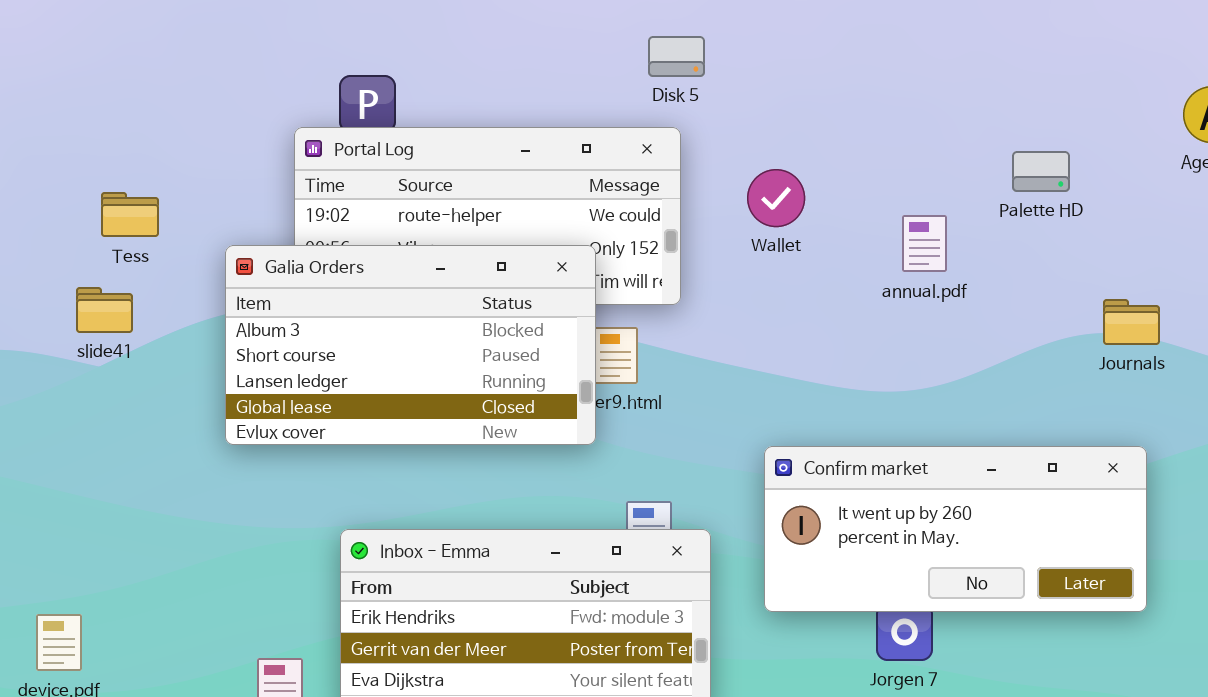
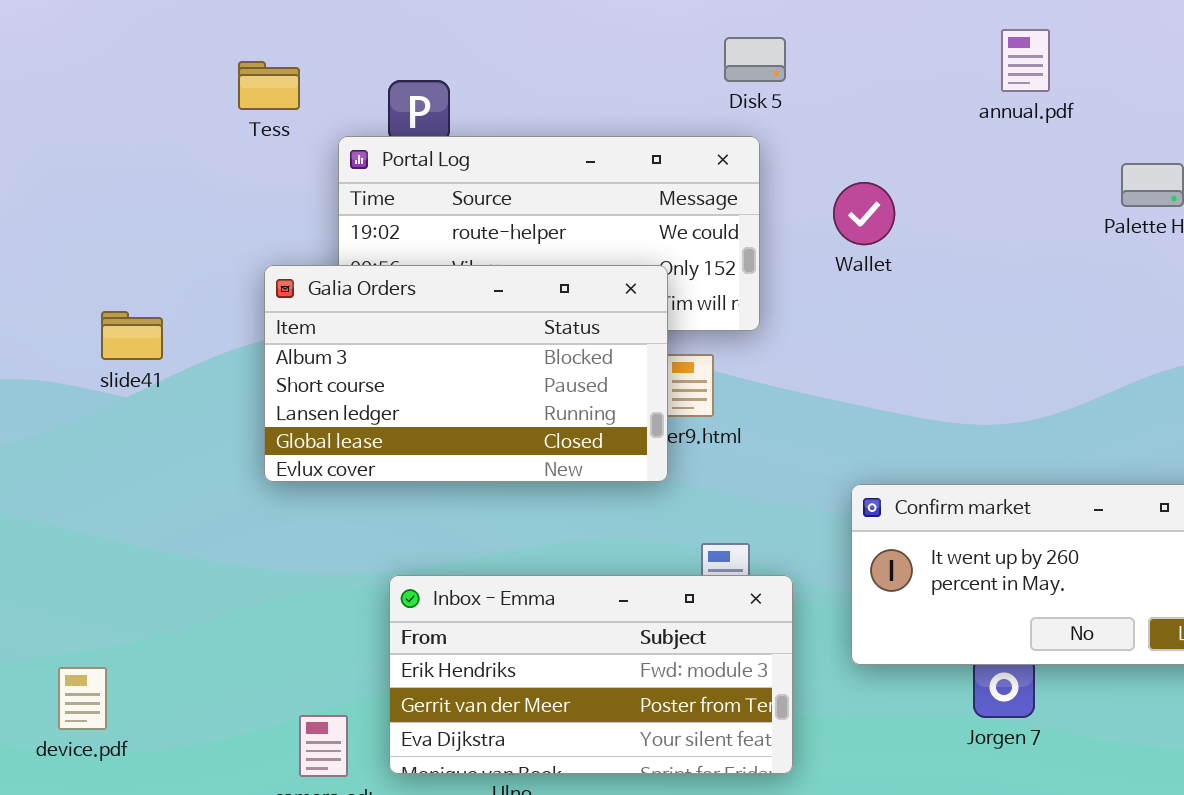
Tess: [101,192,159,237] -> [238,61,300,110], moved
annual.pdf: [902,215,947,272] -> [1001,29,1050,92], moved

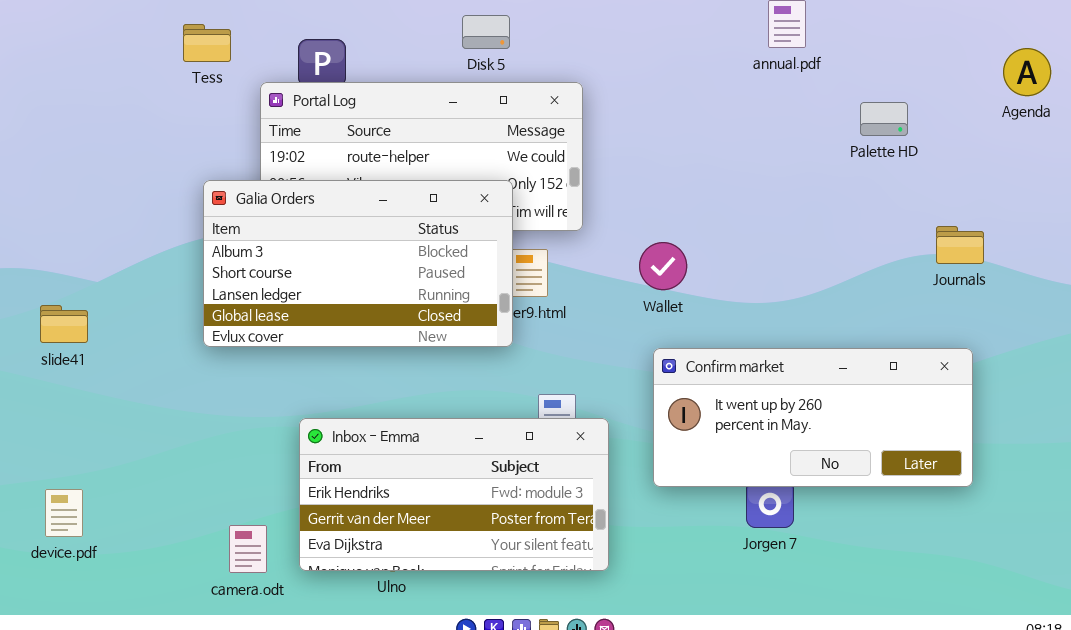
Disk 5: [724,37,786,82] -> [462,15,510,49], moved
Wallet: [833,182,895,245] -> [639,242,687,290], moved
slide41: [101,311,163,360] -> [40,305,88,343], moved

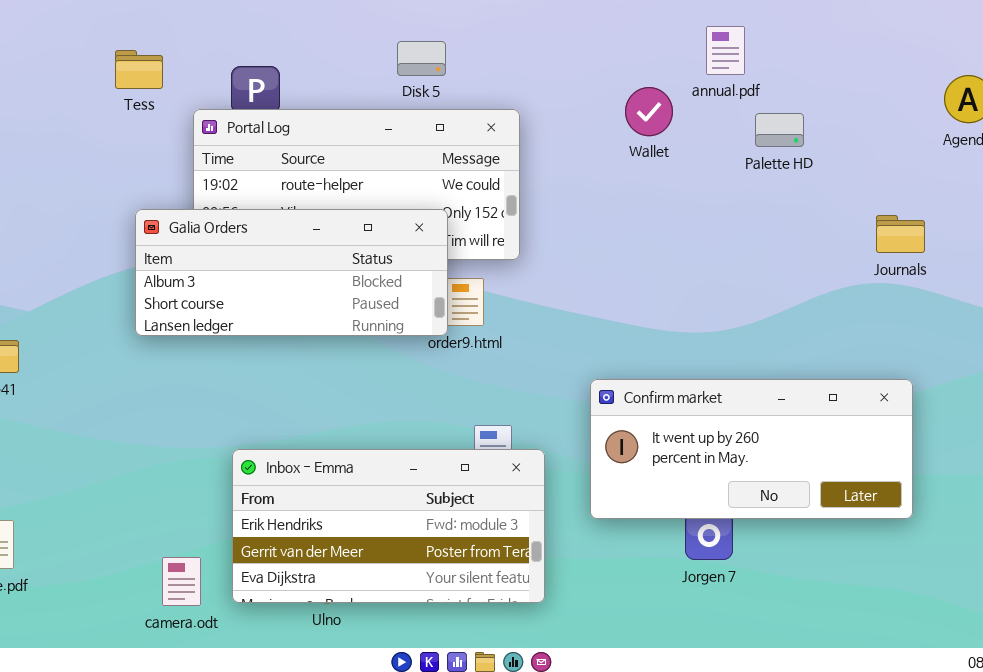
Palette HD: [860,102,908,136] -> [755,113,804,147], moved
Galia Orders: [203,180,513,347] -> [135,209,448,336], resized
Journals: [936,226,984,264] -> [876,215,925,253], moved
Wallet: [639,242,687,290] -> [625,87,673,136], moved

